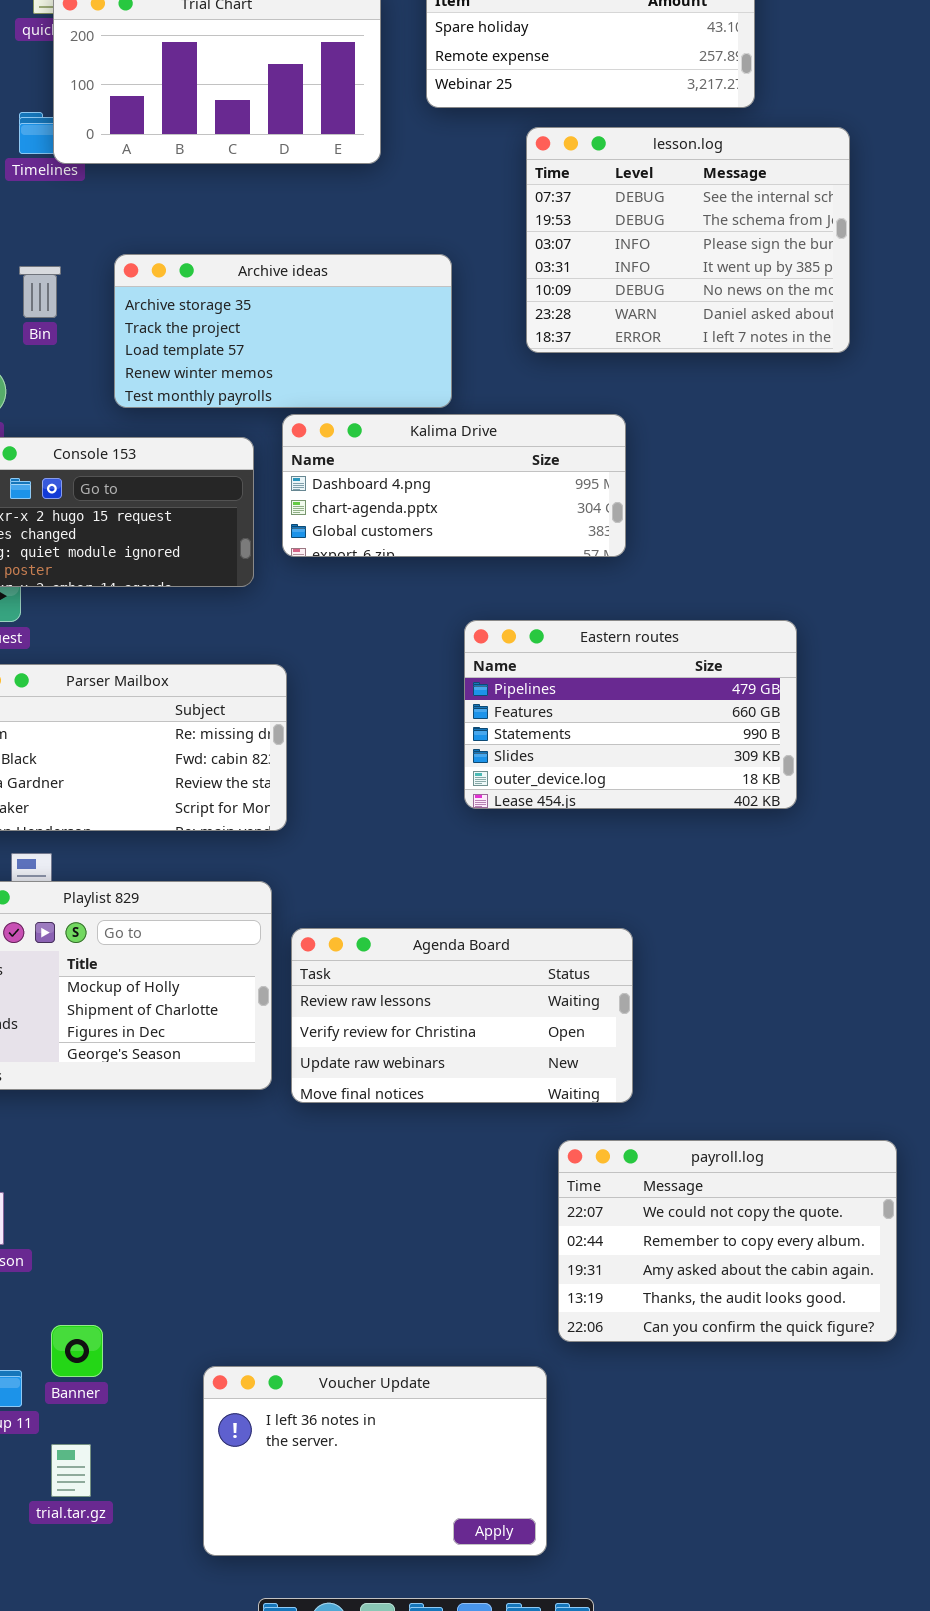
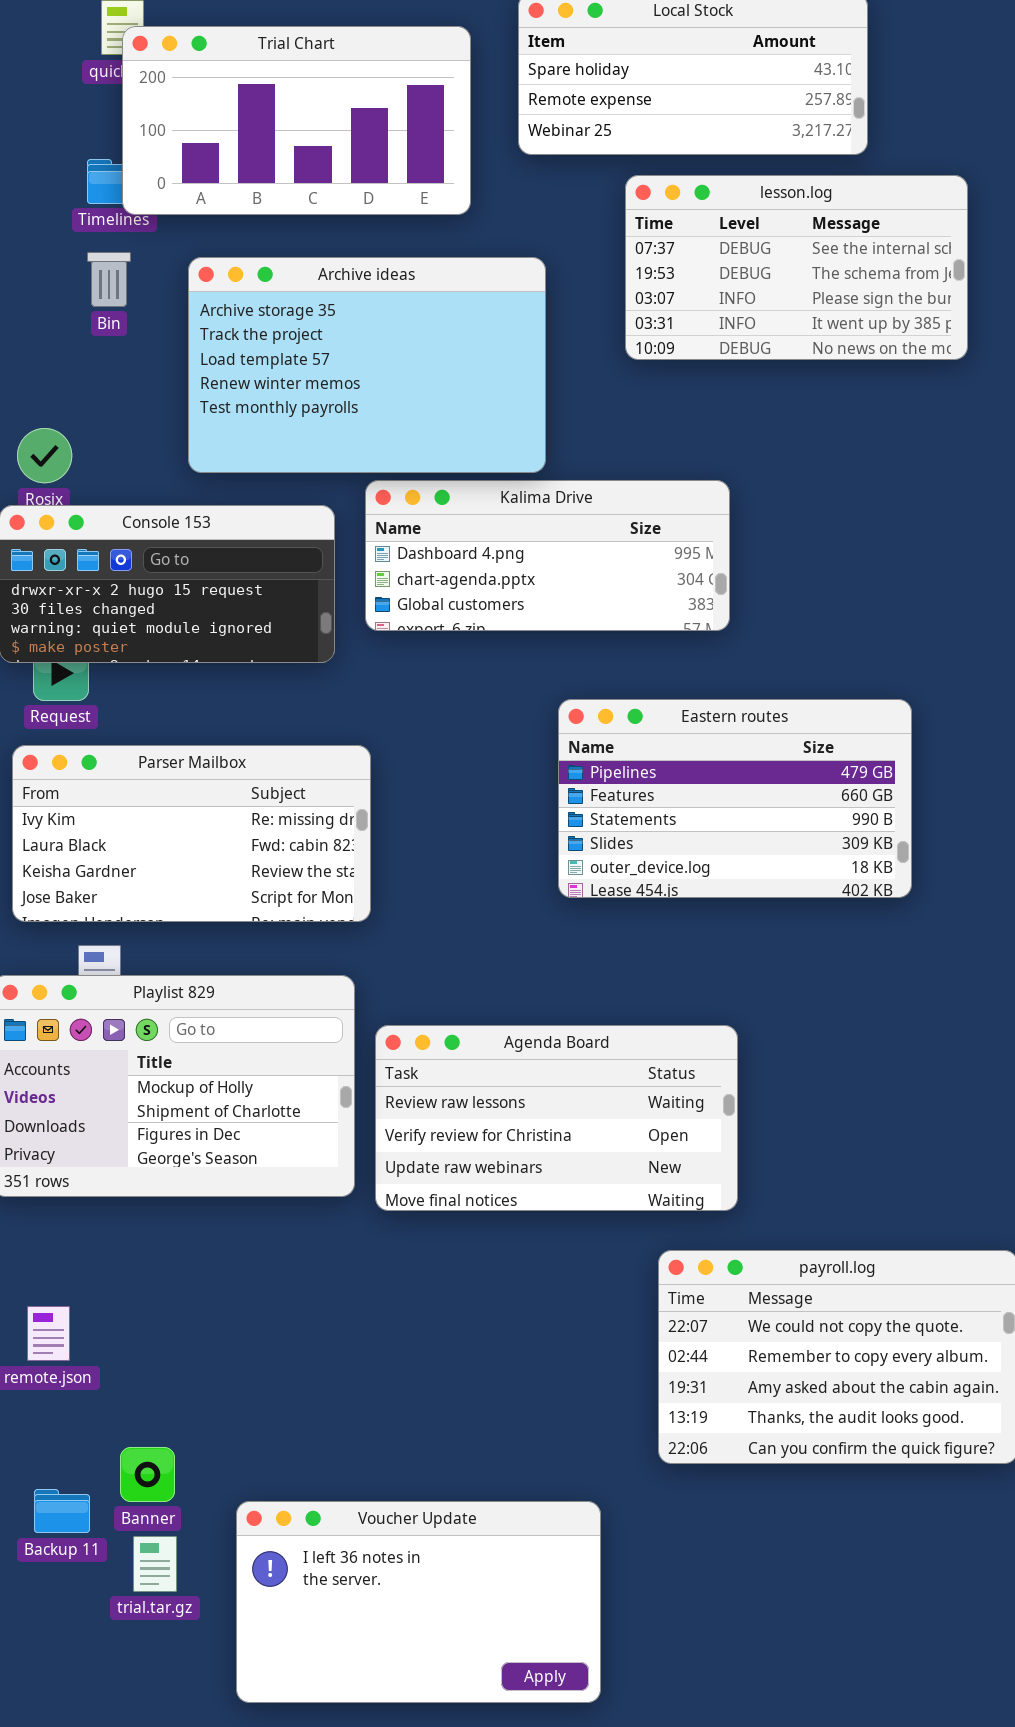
lesson.log: [526,127,850,353] -> [625,175,968,360], resized
Archive ideas: [114,254,452,408] -> [188,257,546,473], resized
Bin: [19,266,61,318] -> [87,252,131,307], moved
Voucher Update: [203,1366,547,1556] -> [236,1501,601,1703], moved
trial.tar.gz: [51,1444,91,1497] -> [133,1536,177,1592], moved

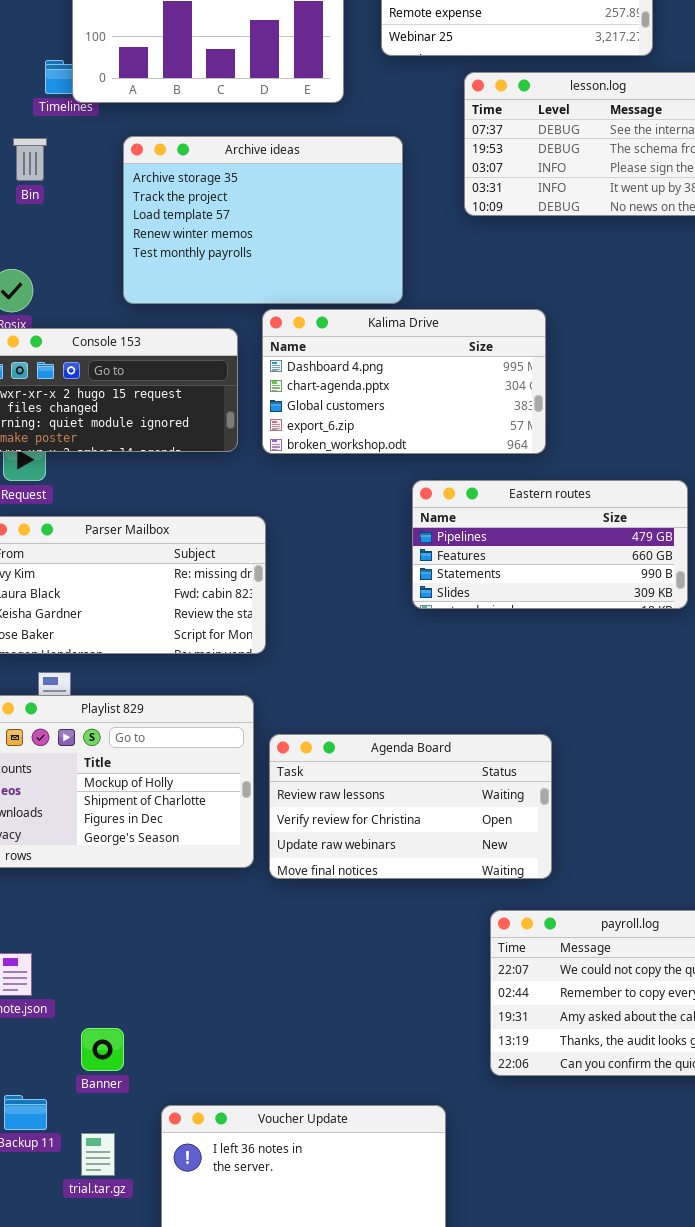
Bin: [87,252,131,307] -> [13,138,47,181], moved
Kalima Drive: [365,480,730,631] -> [262,309,546,454], resized
Eastern routes: [558,699,912,898] -> [412,480,688,609], resized
Banner: [120,1447,175,1502] -> [81,1028,124,1071], moved

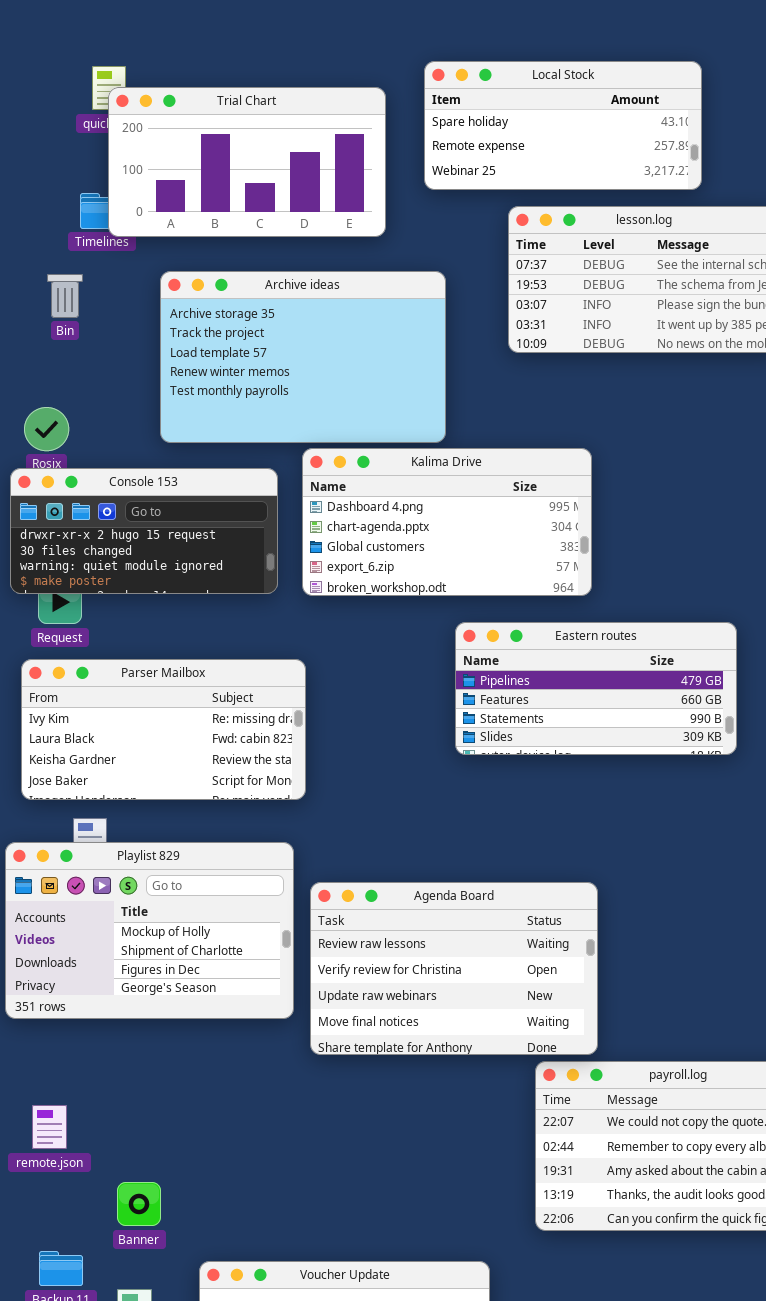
Agenda Board: [269,734,552,879] -> [310,882,598,1055], resized

